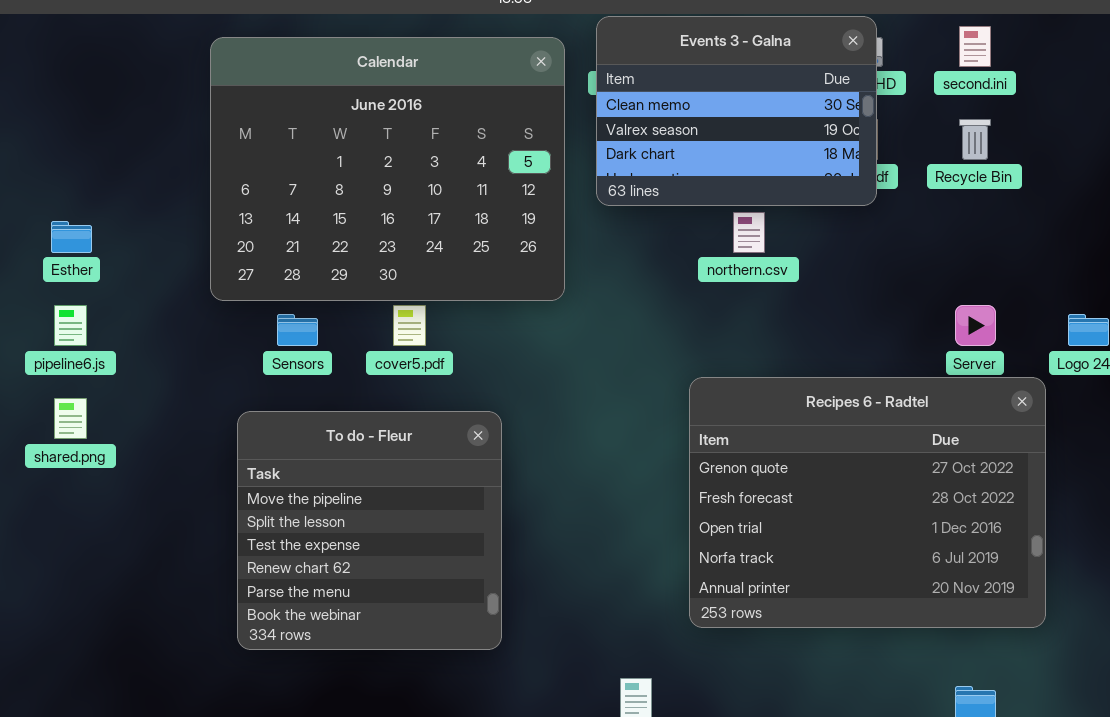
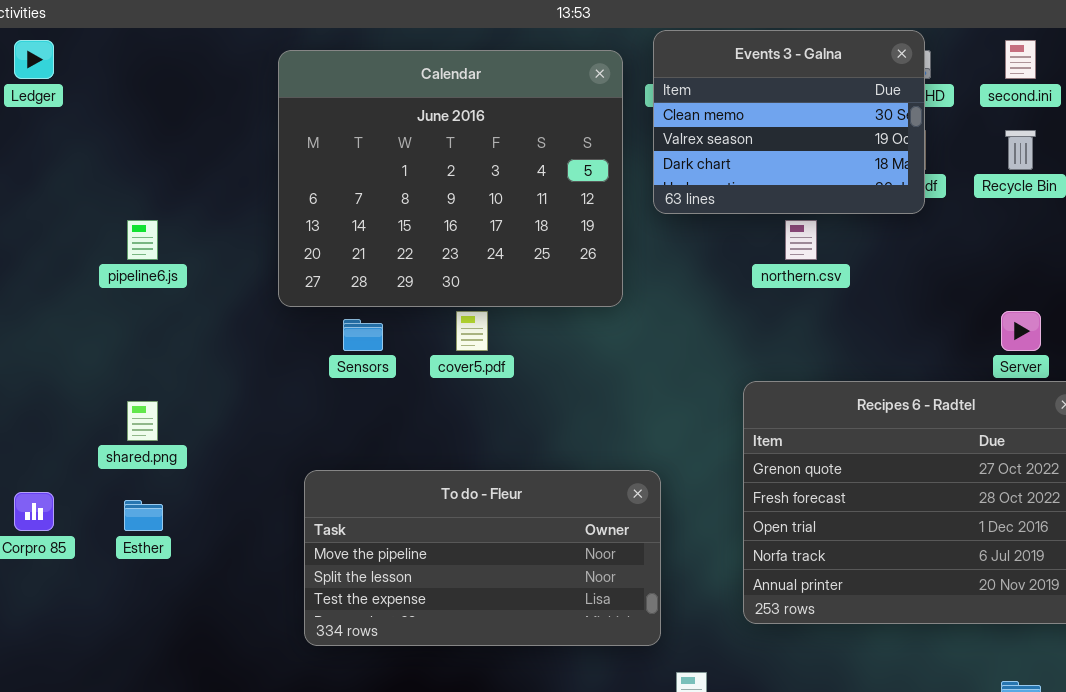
Esther: [51,221,92,253] -> [124,500,163,531], moved
pipeline6.js: [54,305,87,346] -> [127,220,158,260], moved
To do - Fleur: [237,411,502,650] -> [304,470,661,646], resized

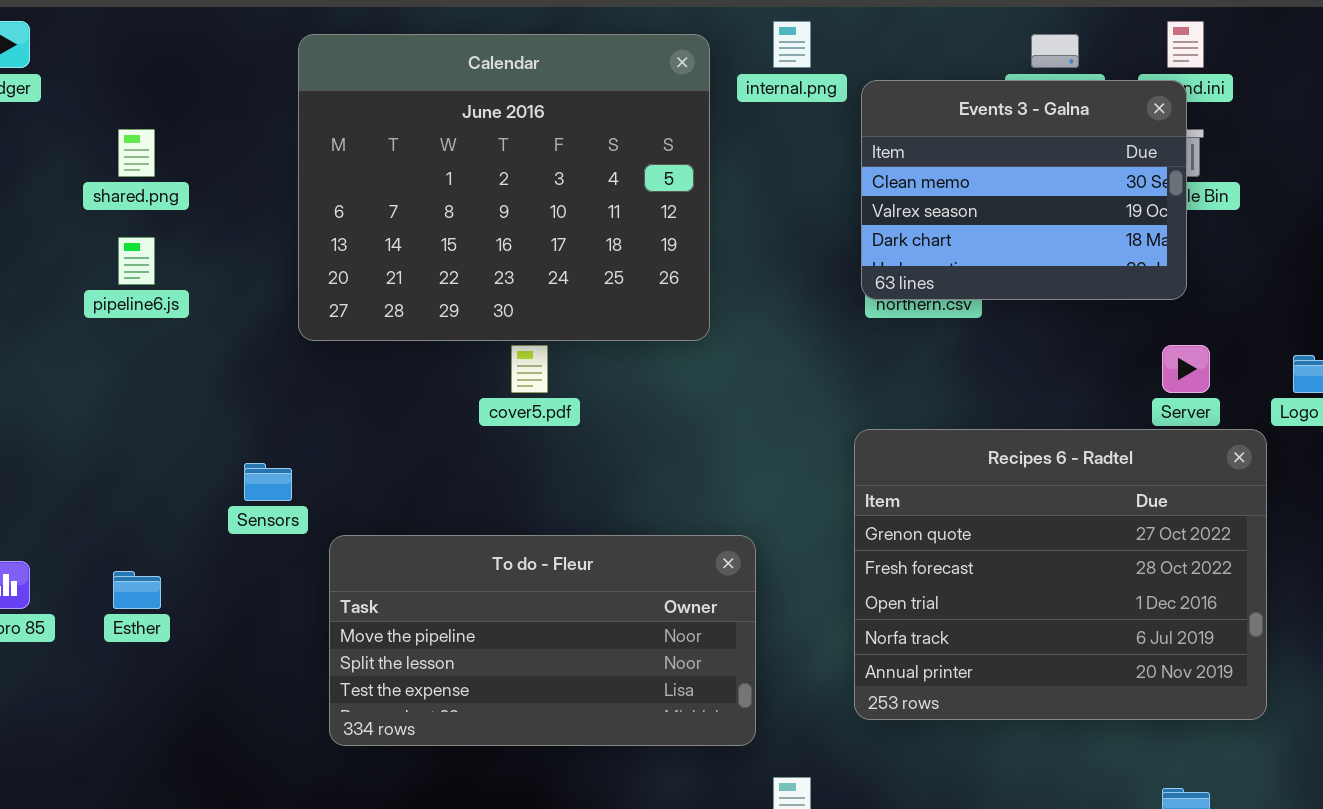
Events 3 - Galna: [653,30,925,214] -> [861,80,1187,300], moved
Sensors: [343,319,383,351] -> [244,463,292,501], moved
shared.png: [127,401,158,441] -> [118,129,155,177], moved

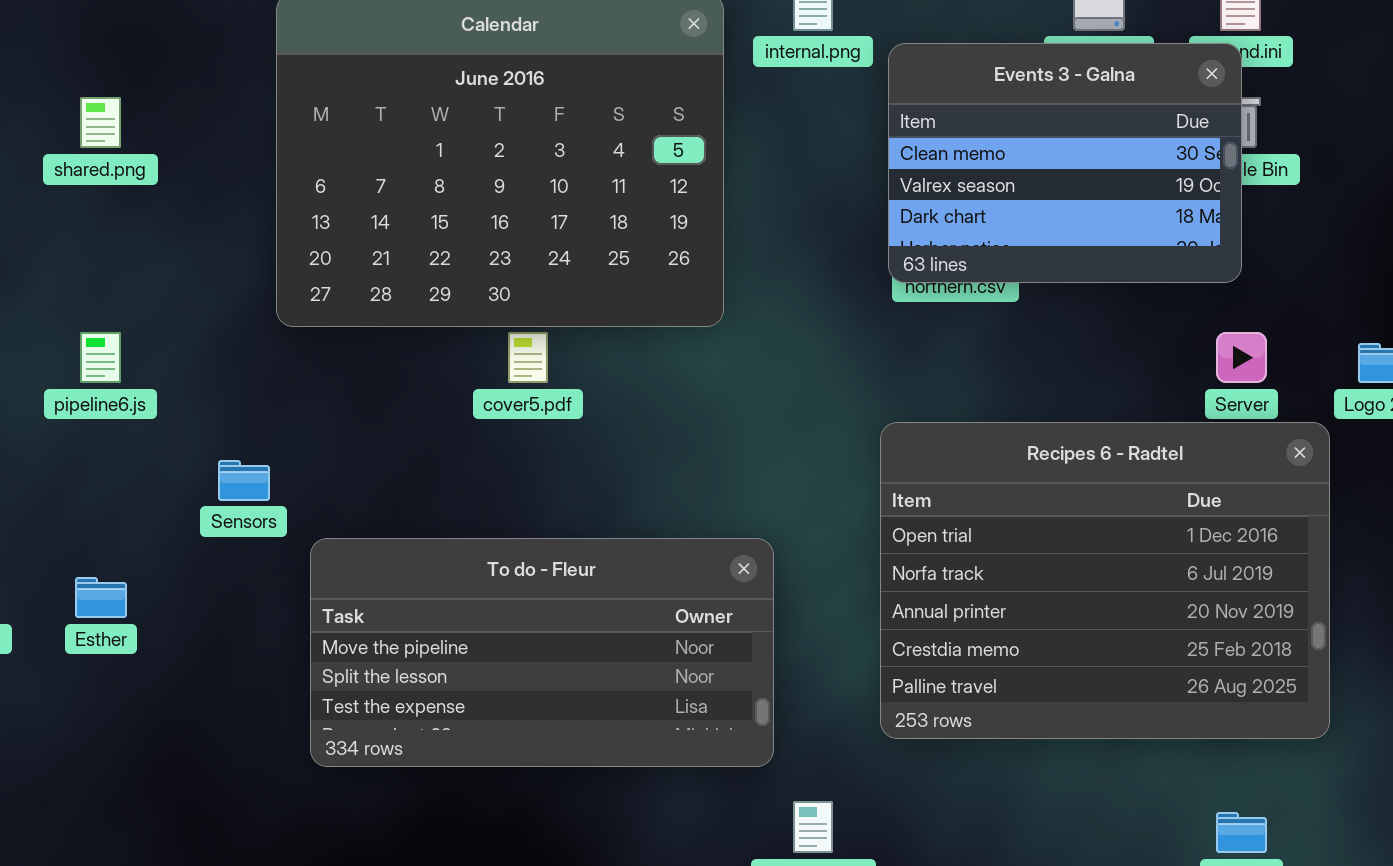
pipeline6.js: [118,237,155,285] -> [80,332,121,383], moved
Recipes 6 - Radtel: [854,429,1267,720] -> [880,422,1330,739], scrolled down 2 rows

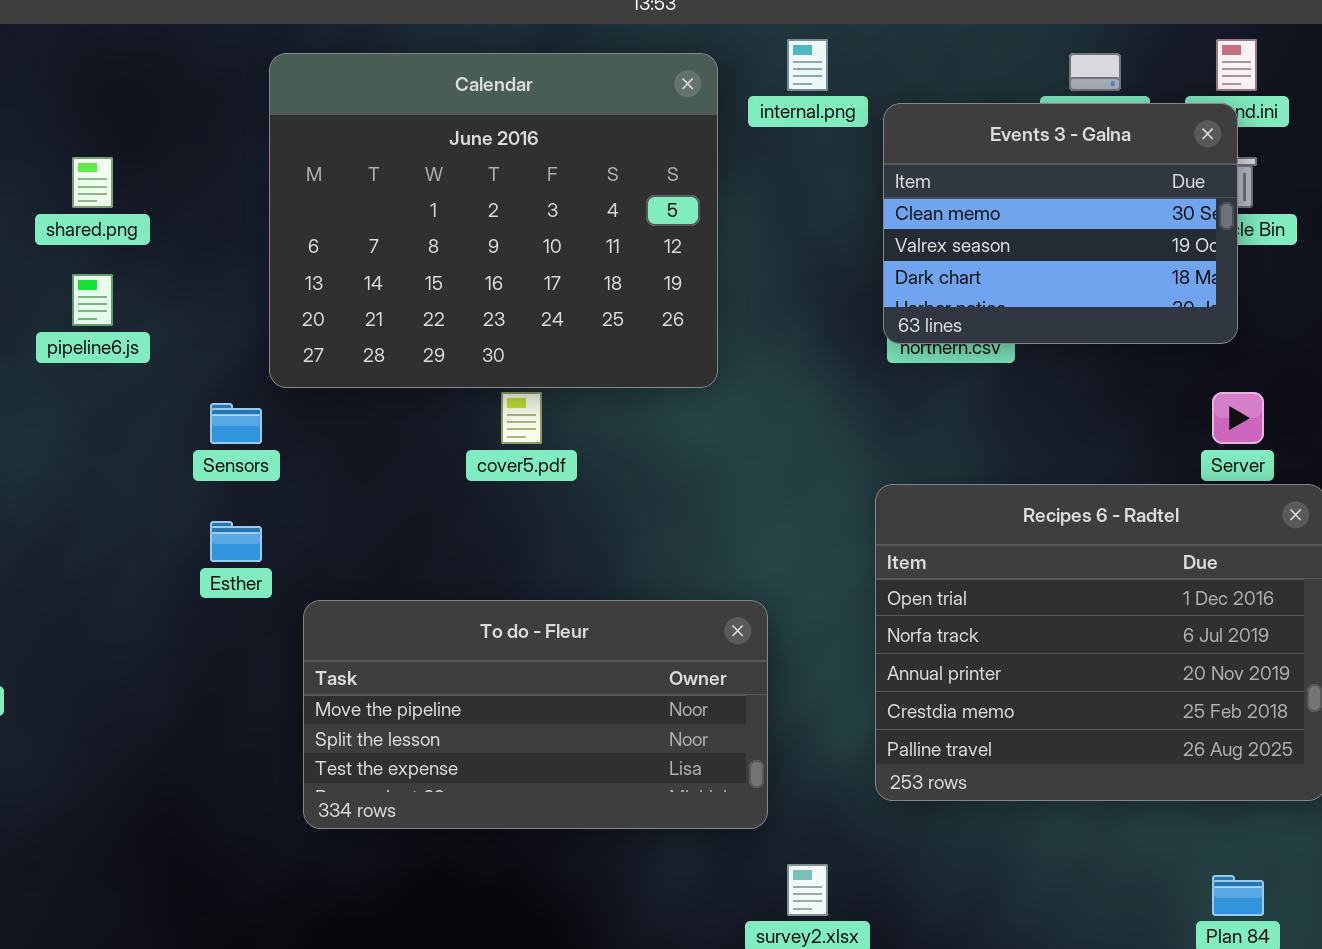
pipeline6.js: [80,332,121,383] -> [72,274,113,326], moved
Sensors: [218,460,270,501] -> [210,403,262,444], moved
Esther: [75,577,127,618] -> [210,521,262,562], moved

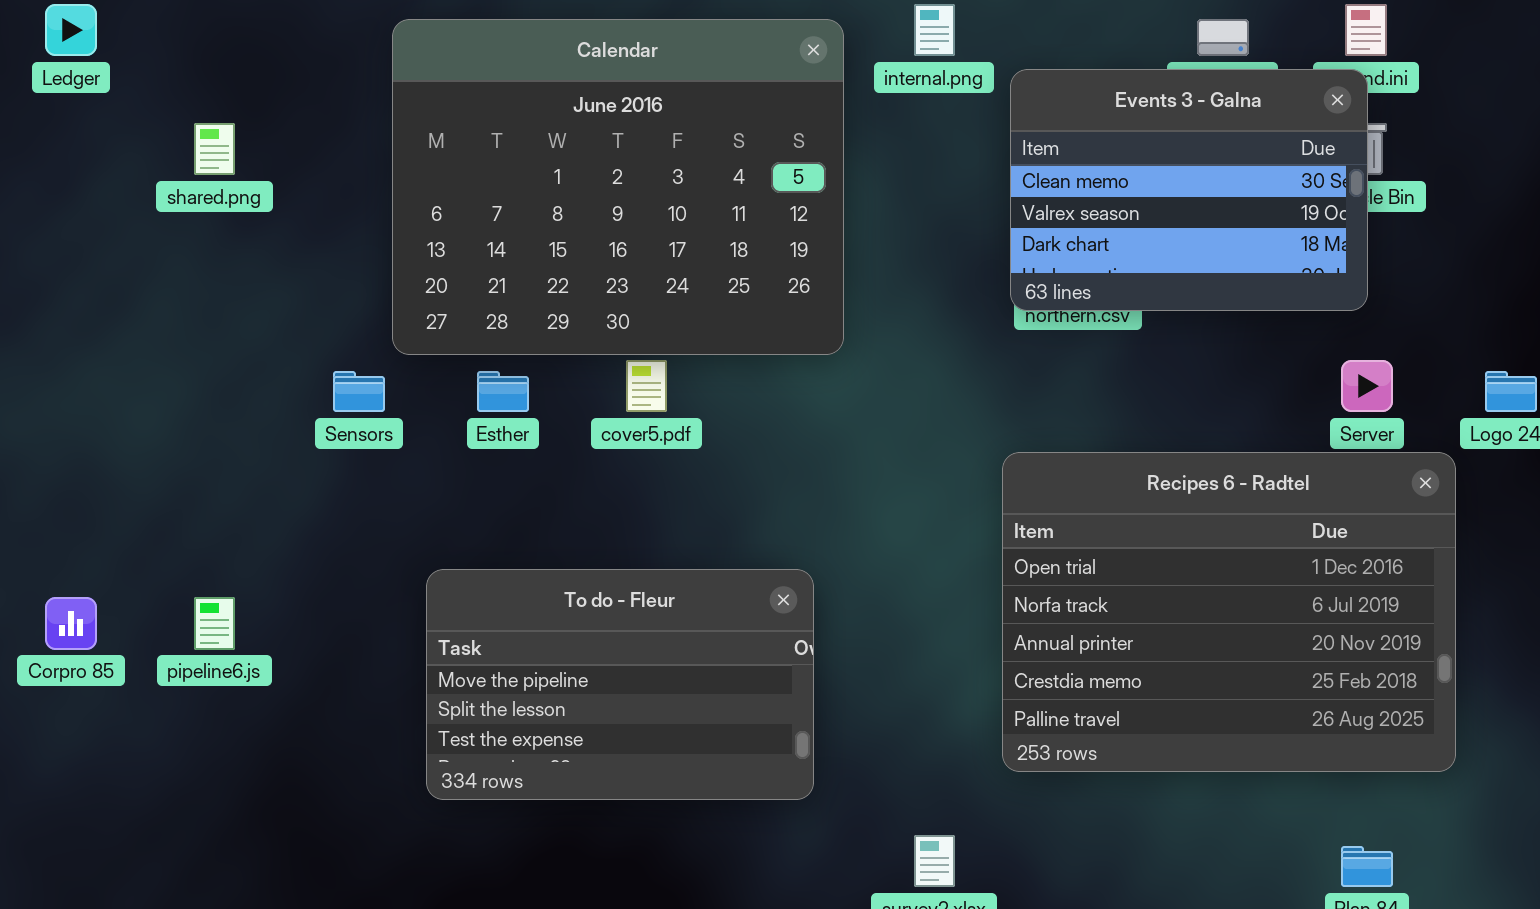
pipeline6.js: [72,274,113,326] -> [194,597,235,650], moved
Esther: [210,521,262,562] -> [477,371,529,412], moved
To do - Fleur: [303,600,768,829] -> [426,569,814,800], resized

